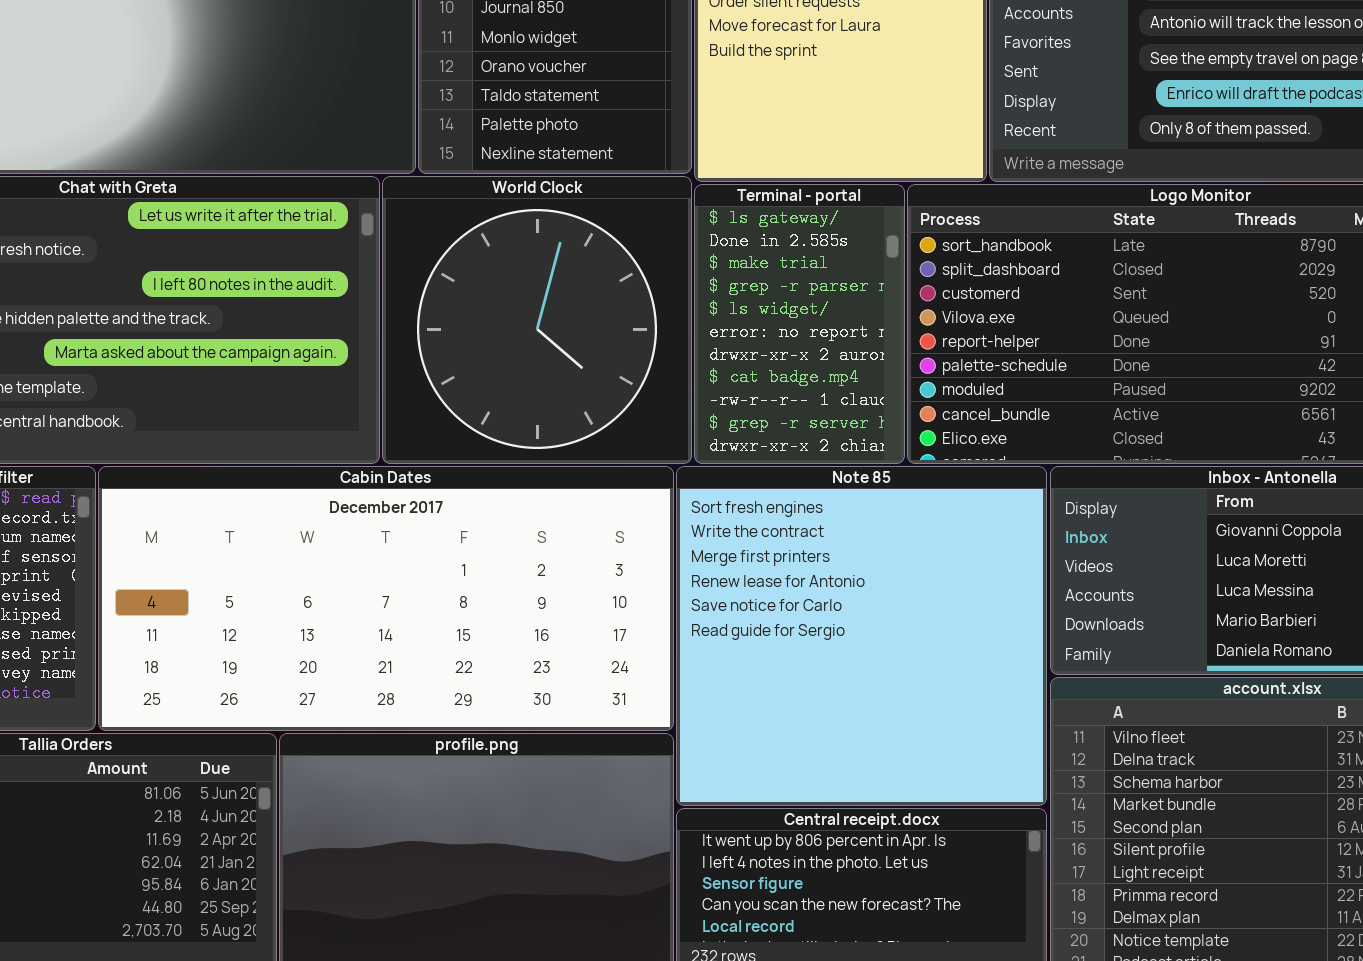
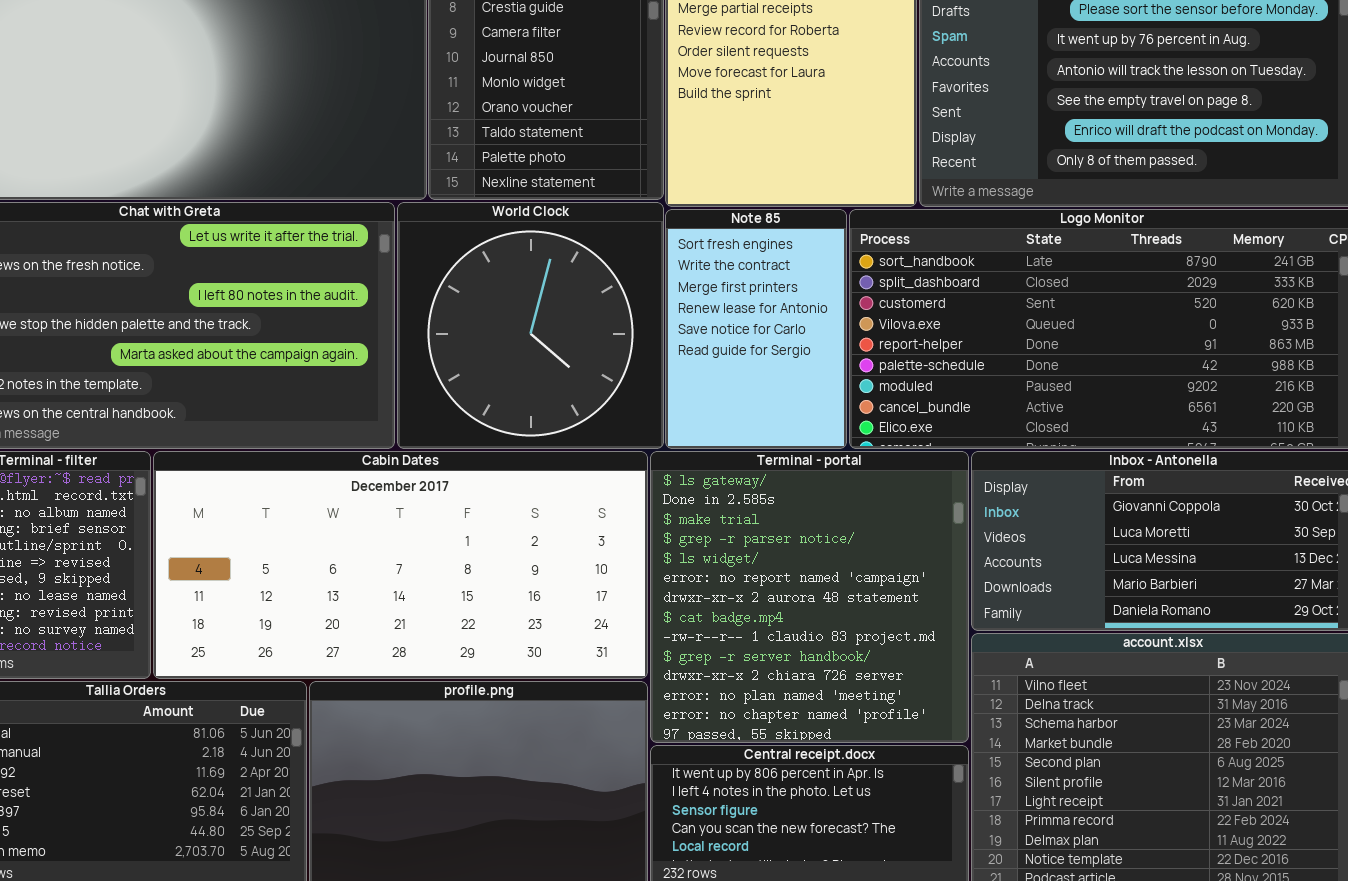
Terminal - portal: [694,184,905,464] -> [650,451,969,743], moved, resized
Note 85: [676,466,1047,806] -> [665,209,847,449], moved, resized

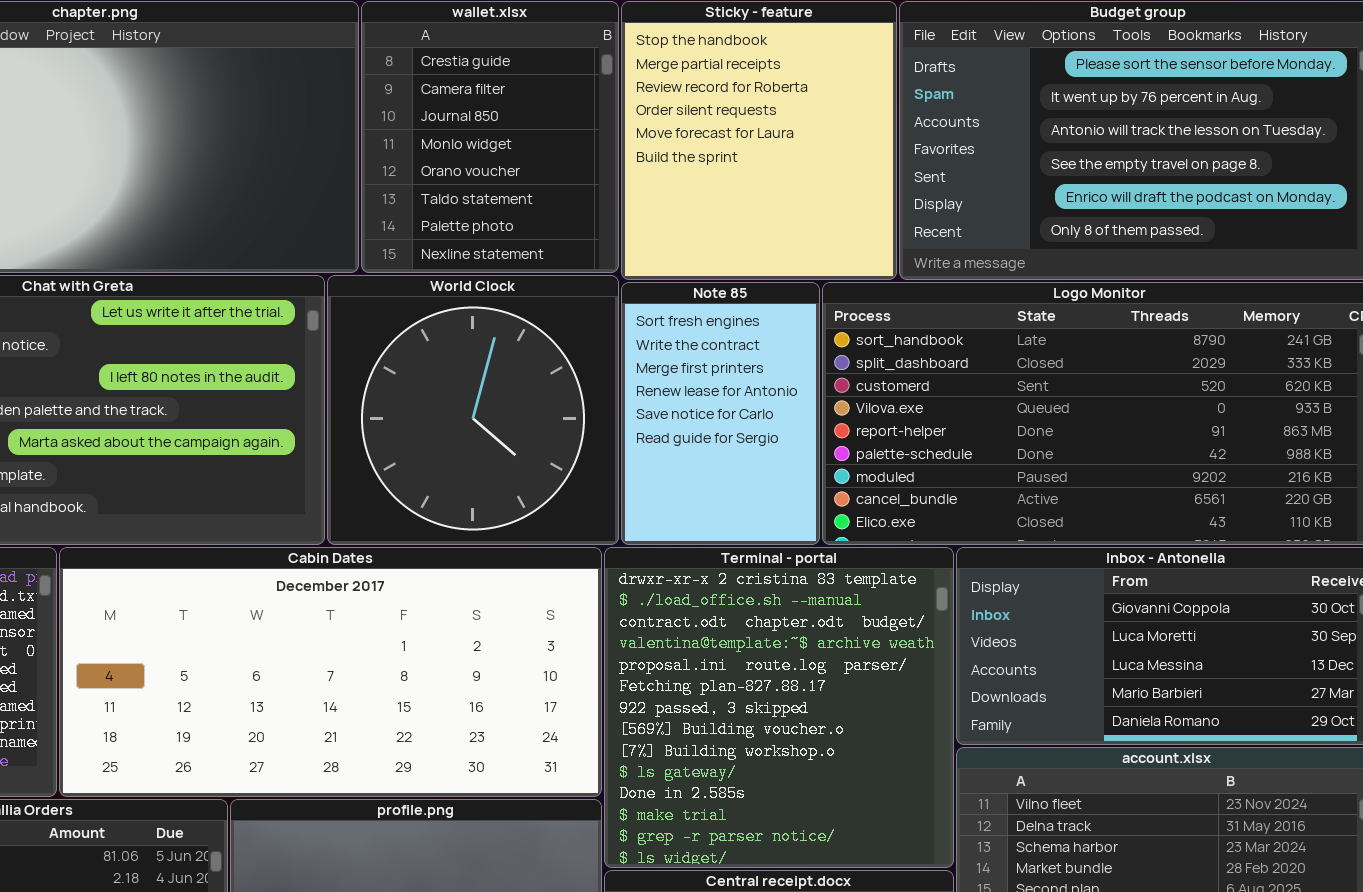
Terminal - portal: [650,451,969,743] -> [604,547,954,868], scrolled up 9 rows

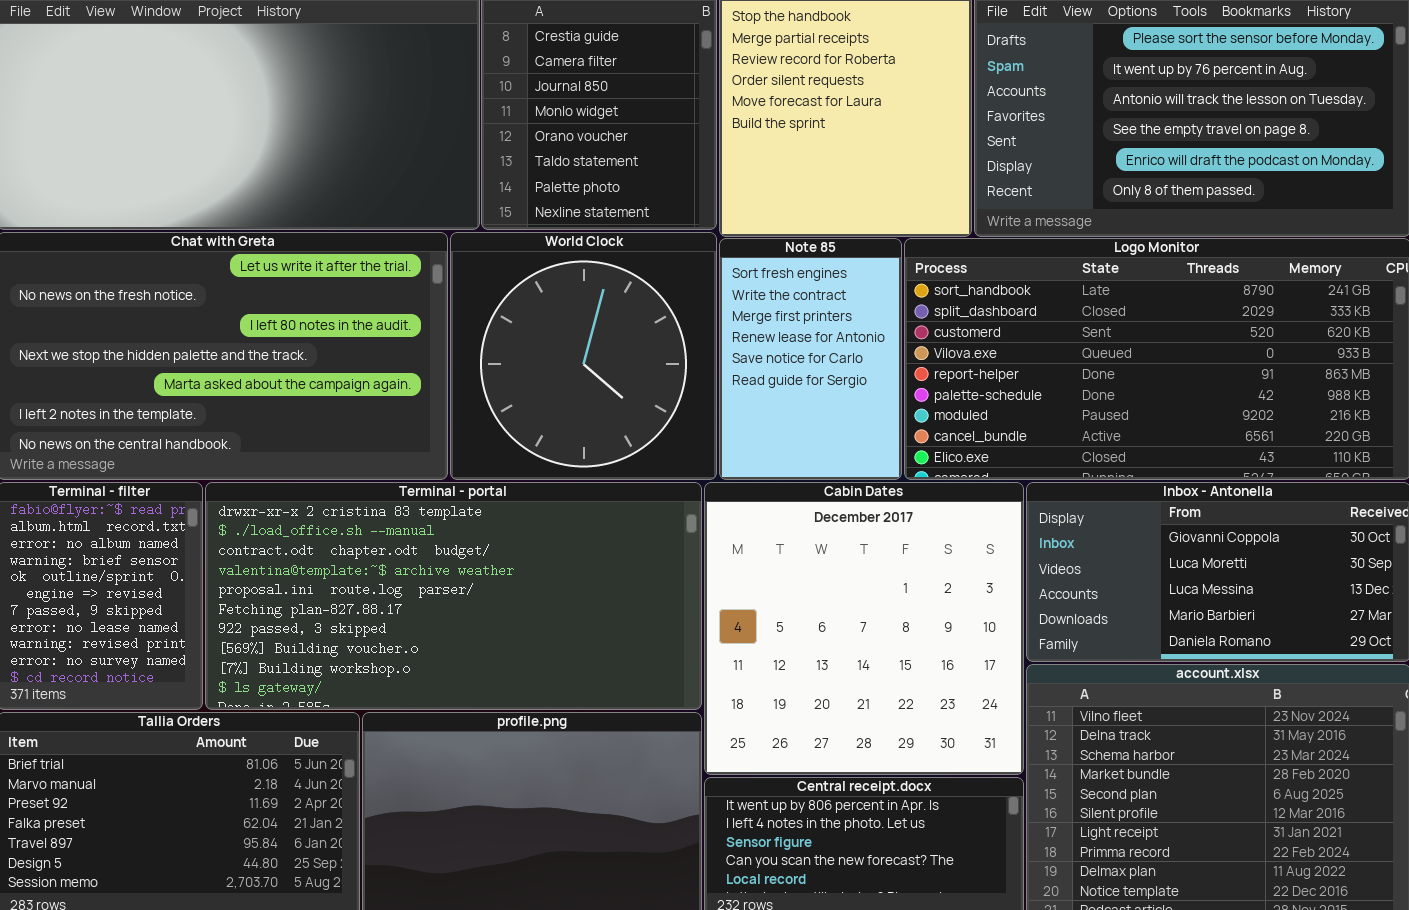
Cabin Dates: [59,547,602,797] -> [704,482,1024,775], moved, resized
Terminal - portal: [604,547,954,868] -> [205,482,702,710], moved, resized

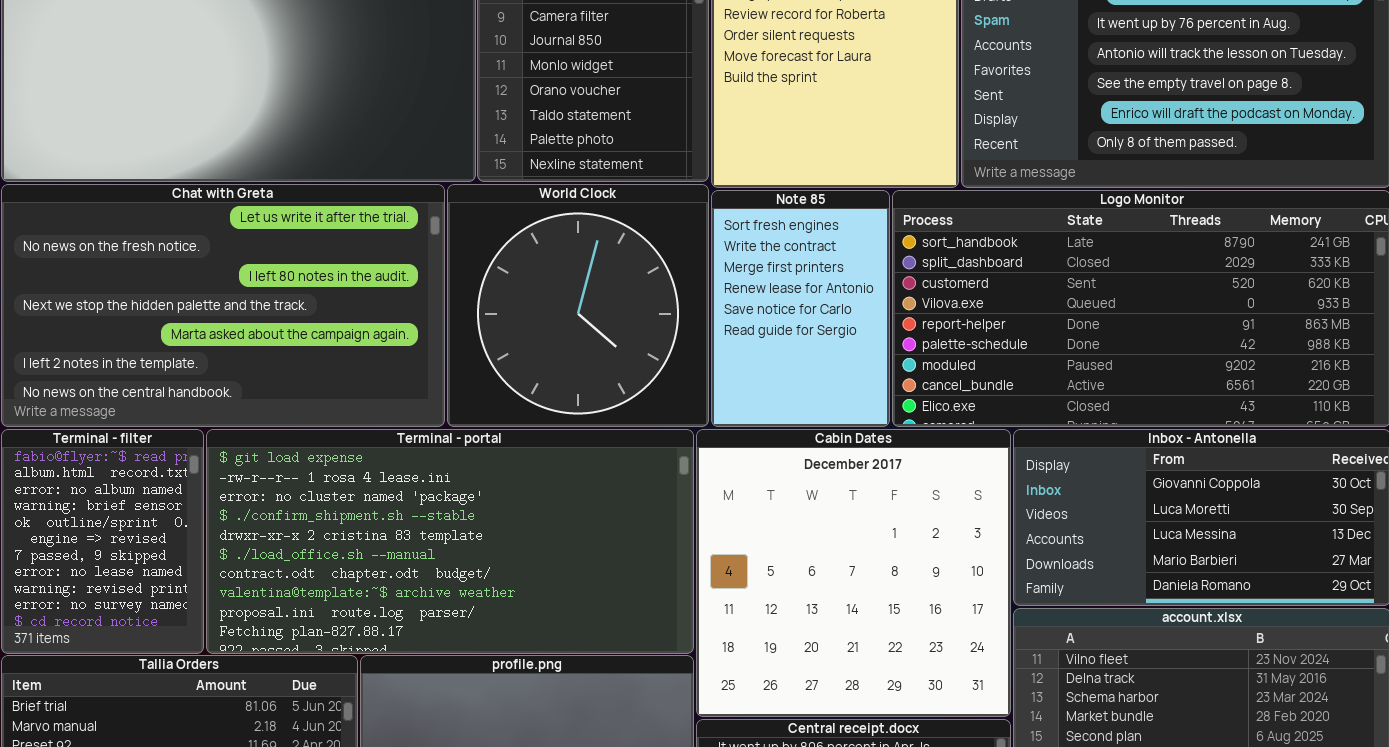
Terminal - portal: [205,482,702,710] -> [206,429,694,654], scrolled up 4 rows

